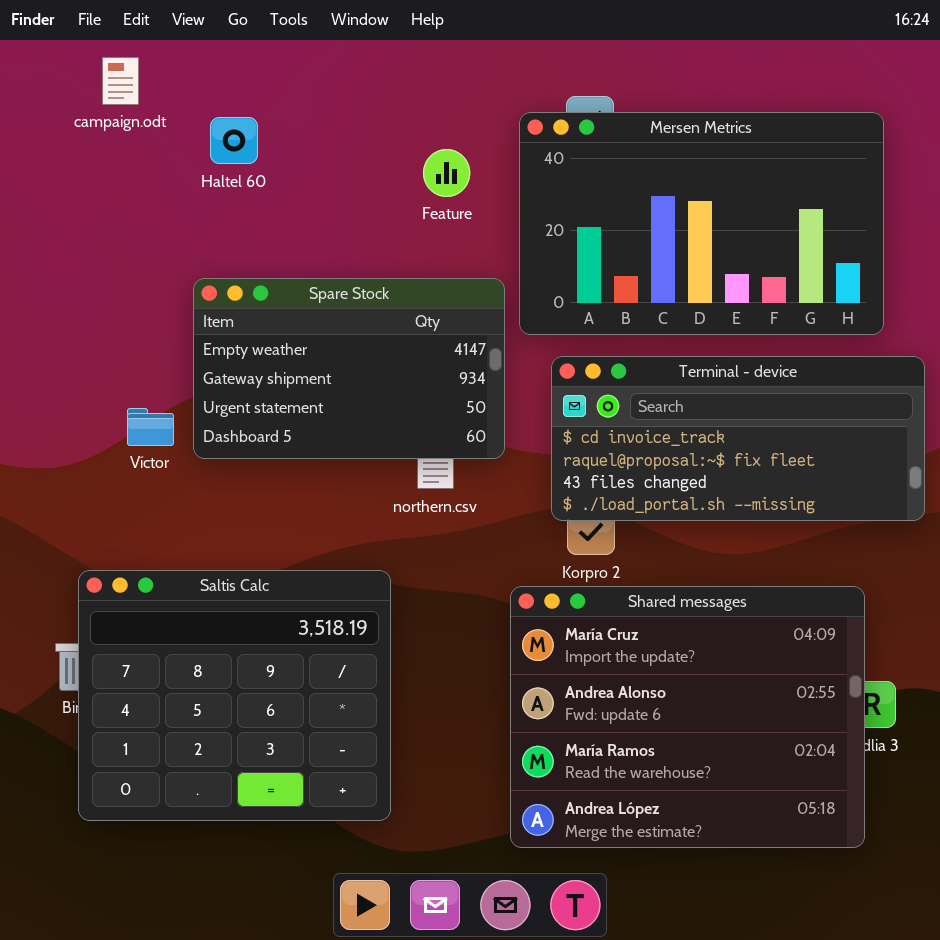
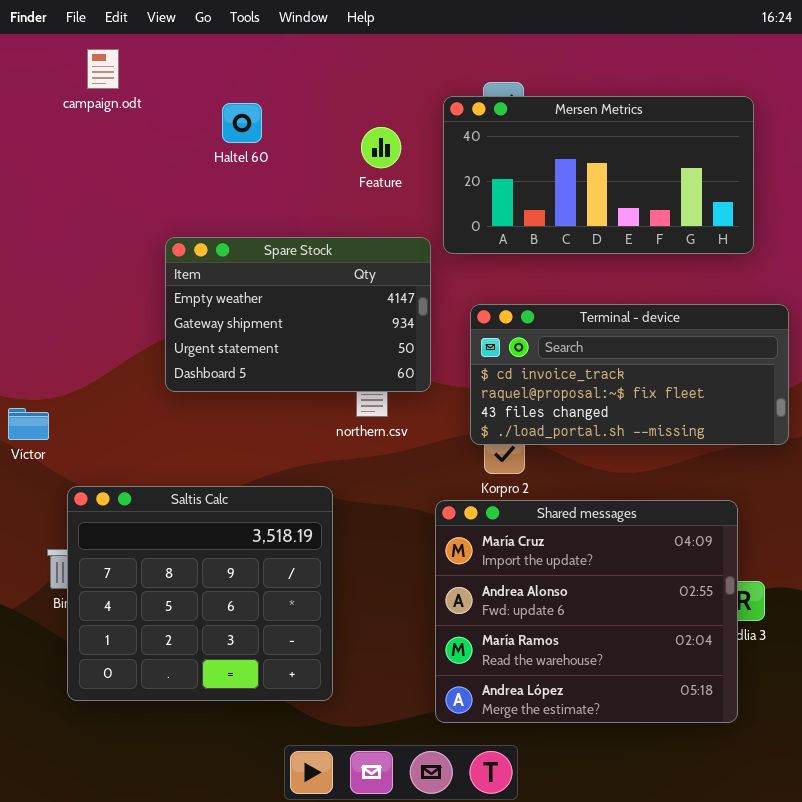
Mersen Metrics: [519,112,884,335] -> [443,96,754,254], resized
Haltel 60: [210,117,258,164] -> [222,103,262,143], moved
Víctor: [127,408,174,446] -> [8,408,49,440], moved

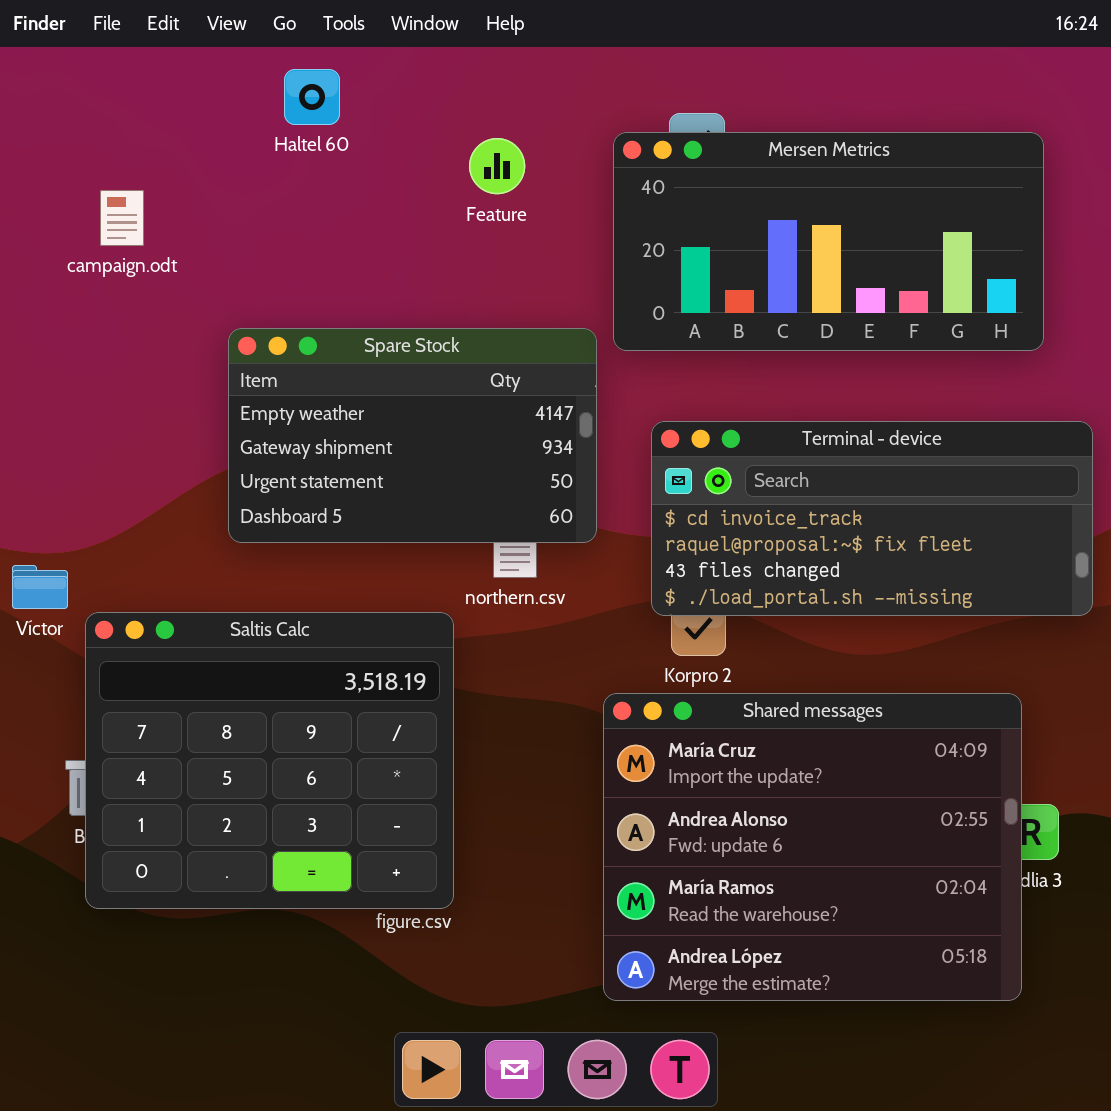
campaign.odt: [87,49,119,89] -> [100,190,144,246], moved
Haltel 60: [222,103,262,143] -> [284,69,340,125], moved
Feature: [361,127,401,168] -> [469,138,525,194], moved
Saltis Calc: [67,486,333,701] -> [85,612,454,909], moved

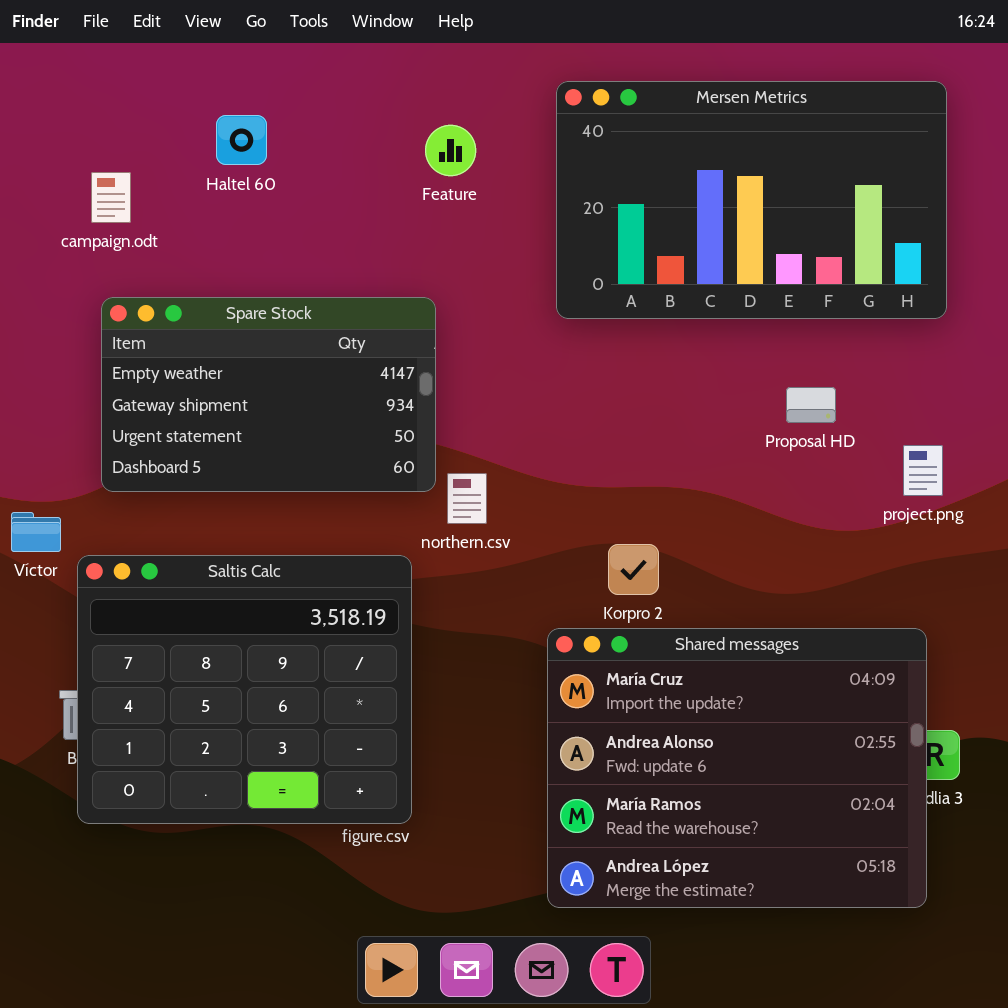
Haltel 60: [284,69,340,125] -> [216,115,267,165], moved
Mersen Metrics: [613,132,1044,351] -> [556,81,947,319], resized
Spare Stock: [228,328,597,543] -> [101,297,436,492], moved
Terminal - device: [651,421,1093,616] -> none, closed

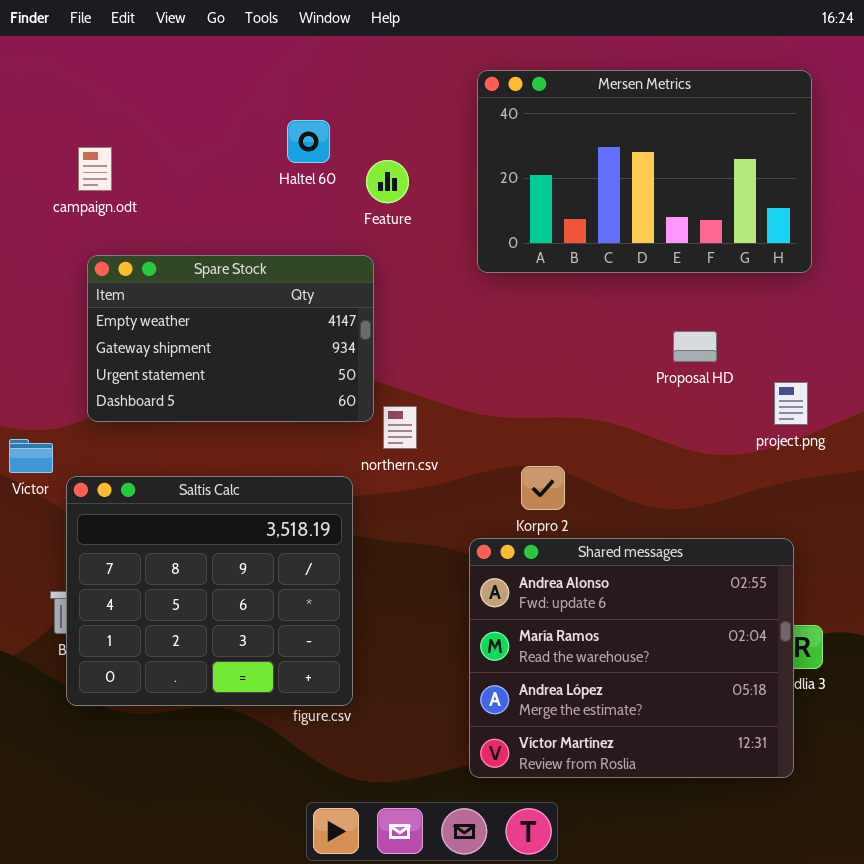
Haltel 60: [216,115,267,165] -> [287,120,330,163], moved
Feature: [425,125,476,176] -> [366,160,409,203], moved
Shared messages: [547,628,927,908] -> [469,538,794,778], scrolled down 1 row

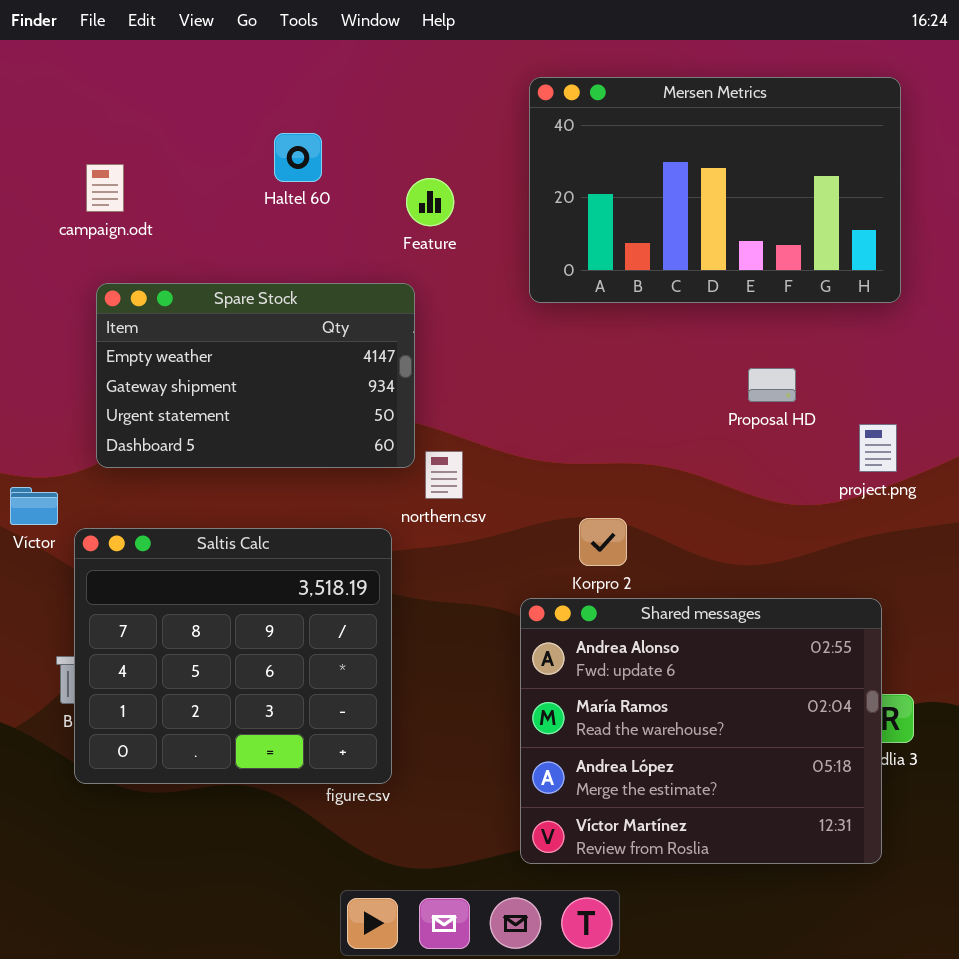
Haltel 60: [287,120,330,163] -> [274,133,322,182], moved

